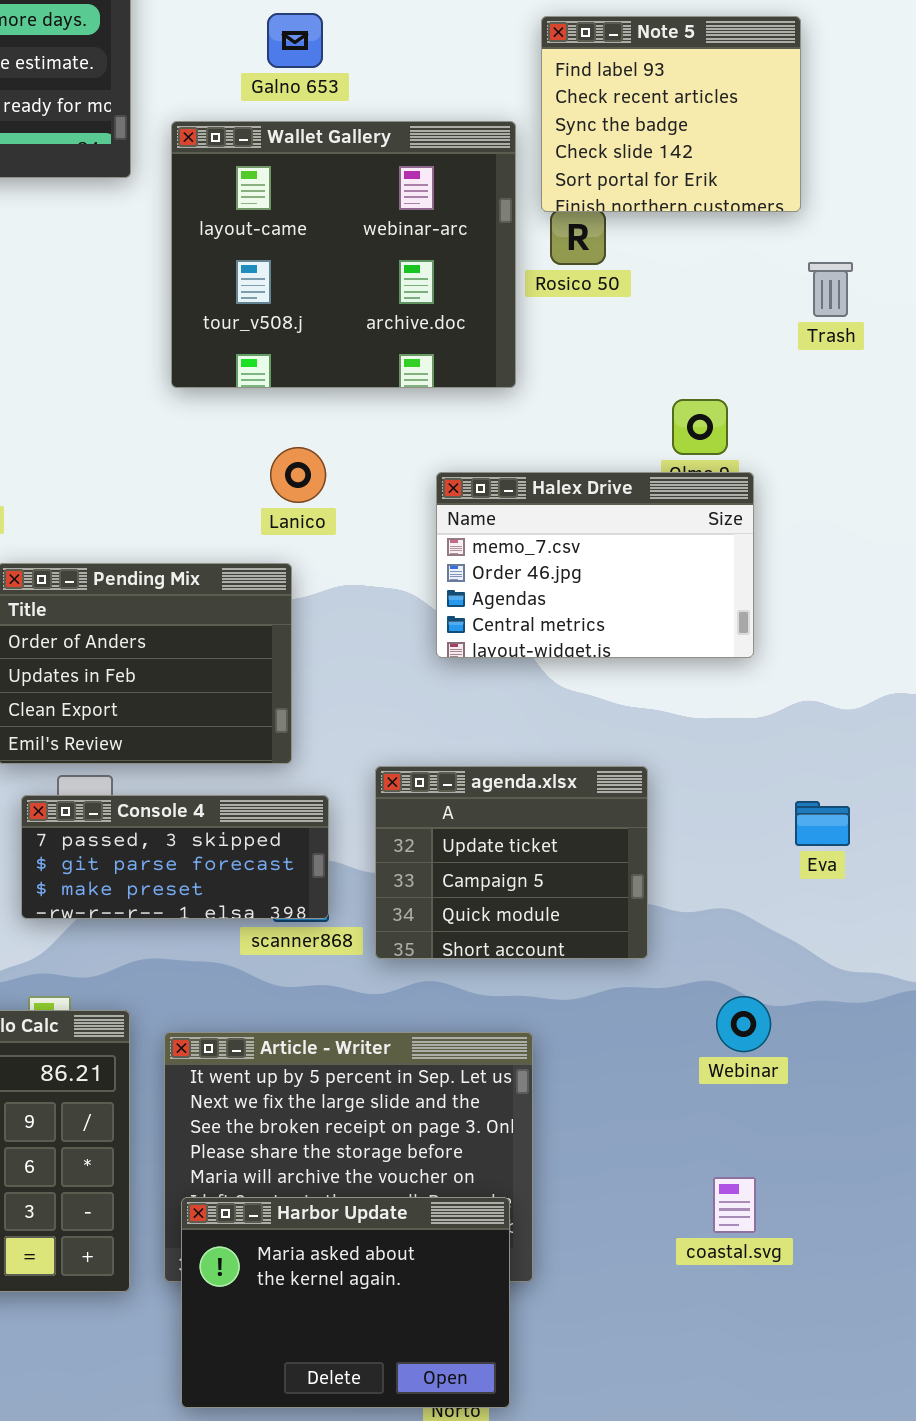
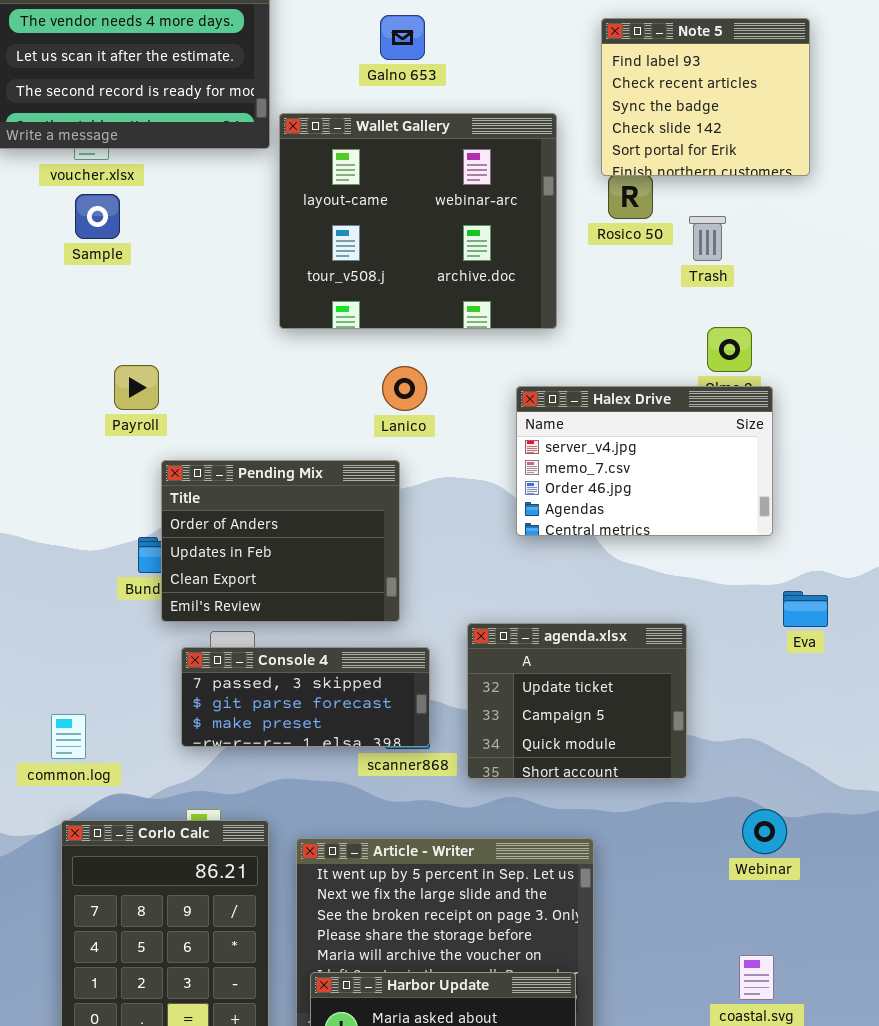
Wallet Gallery: [171,121,516,388] -> [279,113,557,329], moved
Trash: [808,262,853,317] -> [689,216,726,261], moved
Halex Drive: [436,472,754,658] -> [516,386,773,536], scrolled up 1 row
Eva: [795,801,850,846] -> [783,591,828,627], moved

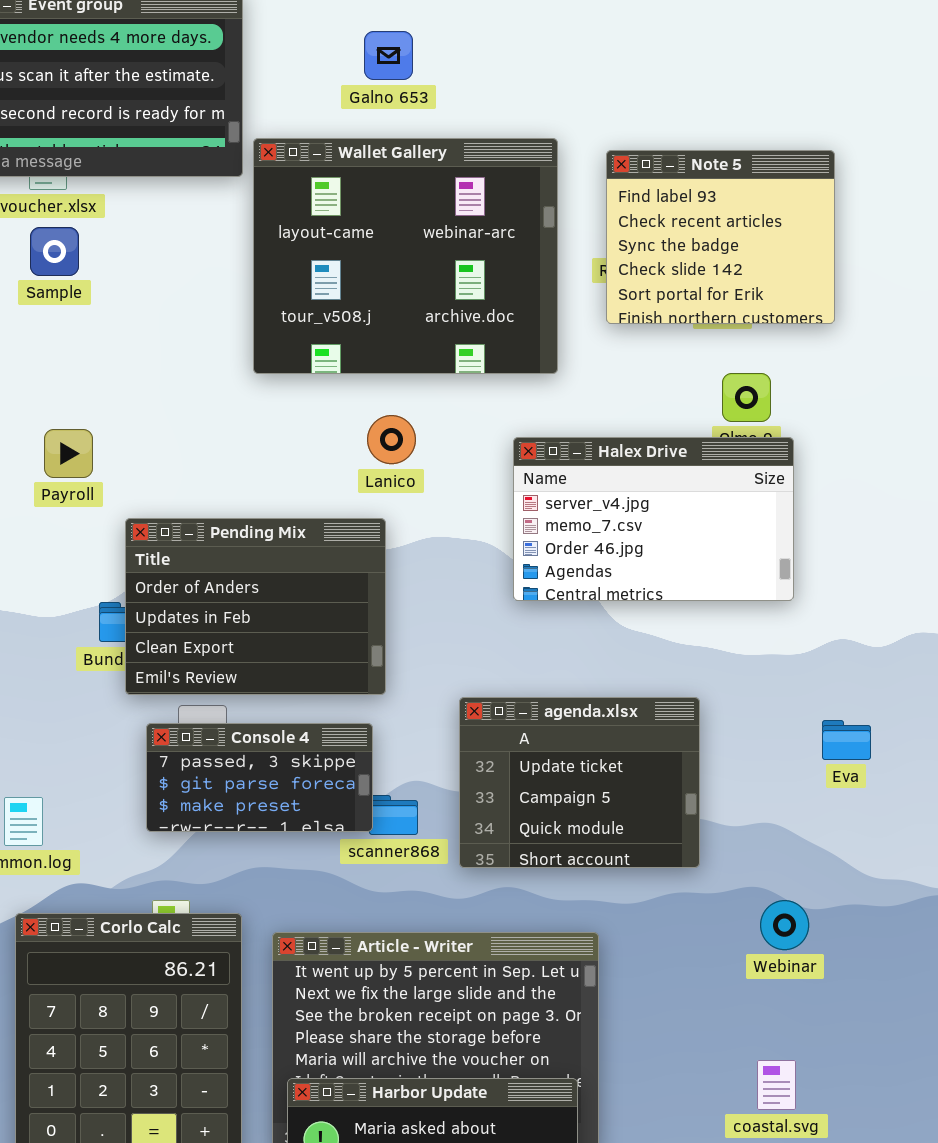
Note 5: [601,18,810,176] -> [606,150,835,324], moved
Payroll: [114,365,159,410] -> [44,429,93,478], moved
Eva: [783,591,828,627] -> [822,720,871,760], moved
Console 4: [181,647,430,747] -> [146,723,373,832], resized

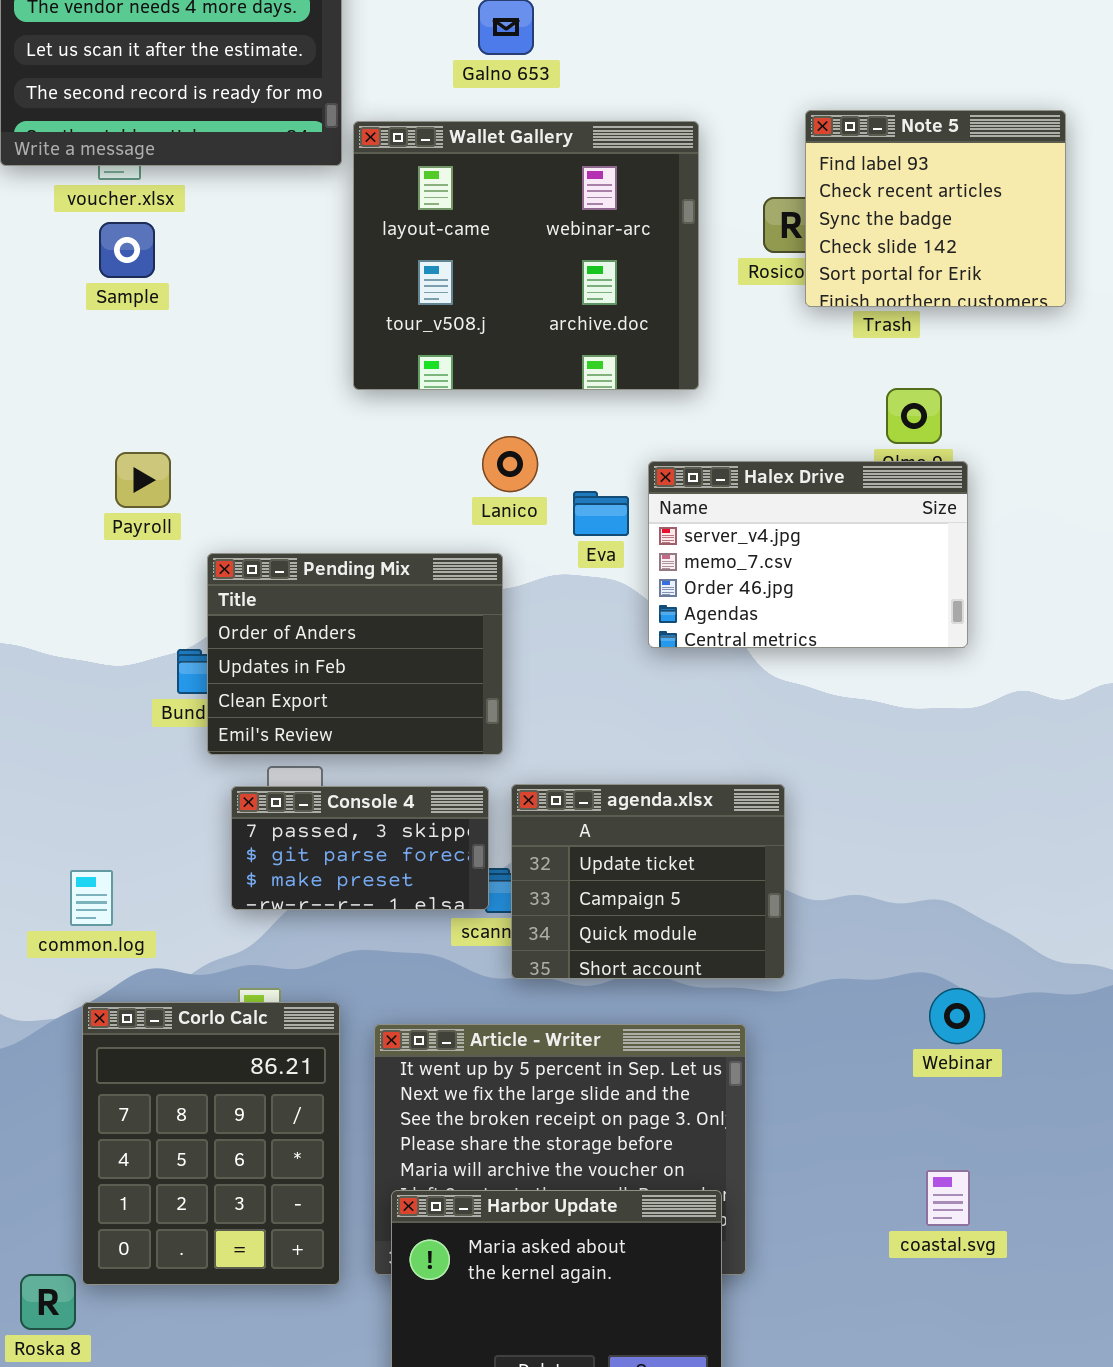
Note 5: [606,150,835,324] -> [805,110,1066,307], moved
agenda.xlsx: [459,697,700,868] -> [511,784,785,979], moved
Eva: [822,720,871,760] -> [573,491,629,536], moved

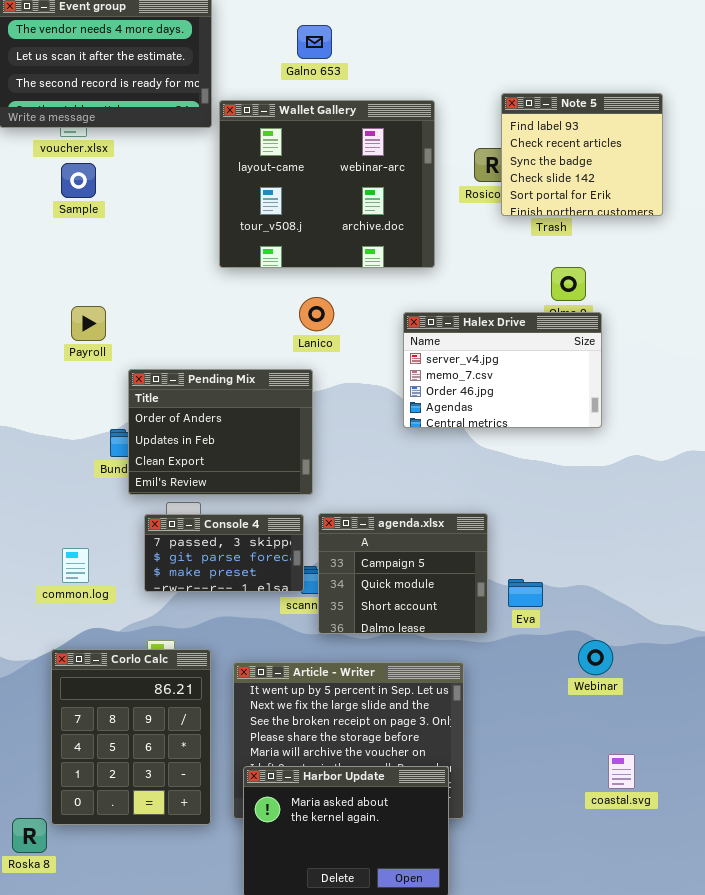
Eva: [573,491,629,536] -> [508,579,543,607], moved
agenda.xlsx: [511,784,785,979] -> [318,513,488,634], scrolled down 1 row
common.log: [70,870,113,926] -> [62,548,89,583], moved
coastal.svg: [926,1170,970,1226] -> [608,754,635,789], moved

